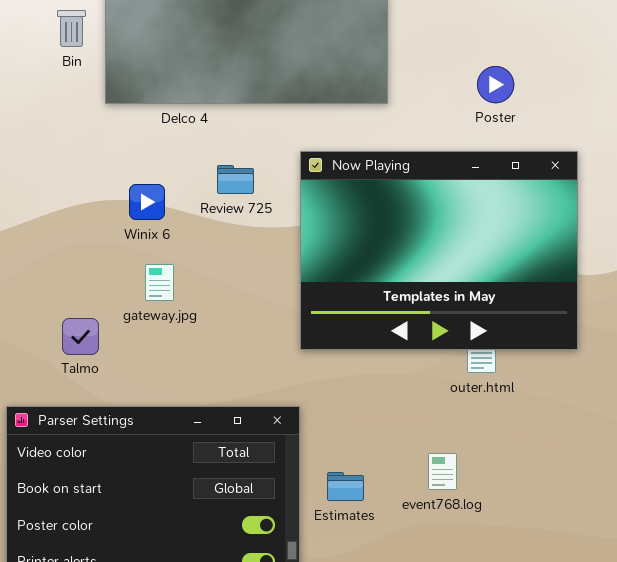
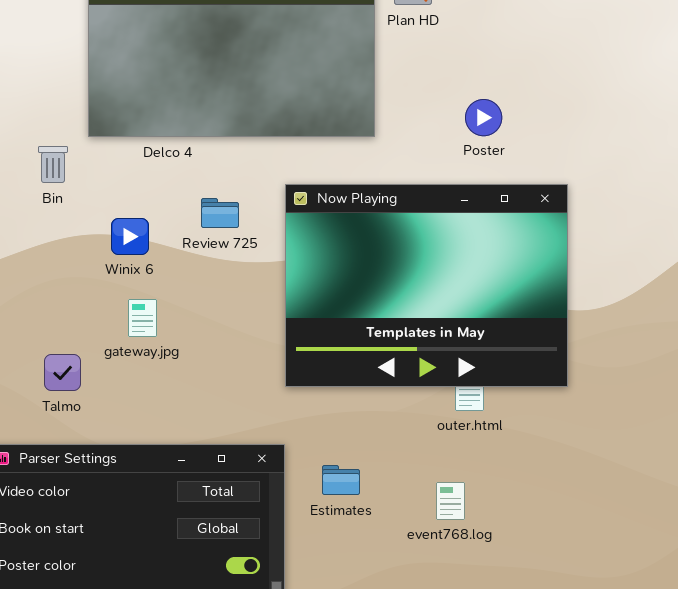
Bin: [57,10,86,47] -> [38,146,68,183], moved
event768.log: [428,453,457,490] -> [436,482,465,520], moved
Estimates: [327,472,364,501] -> [322,465,360,495], moved

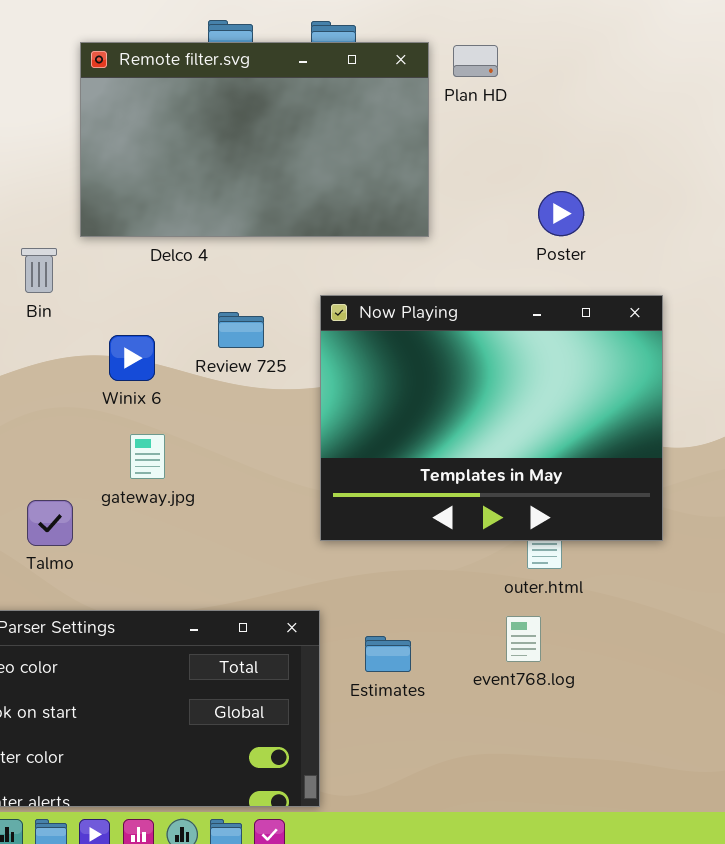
event768.log: [436,482,465,520] -> [506,616,541,662], moved

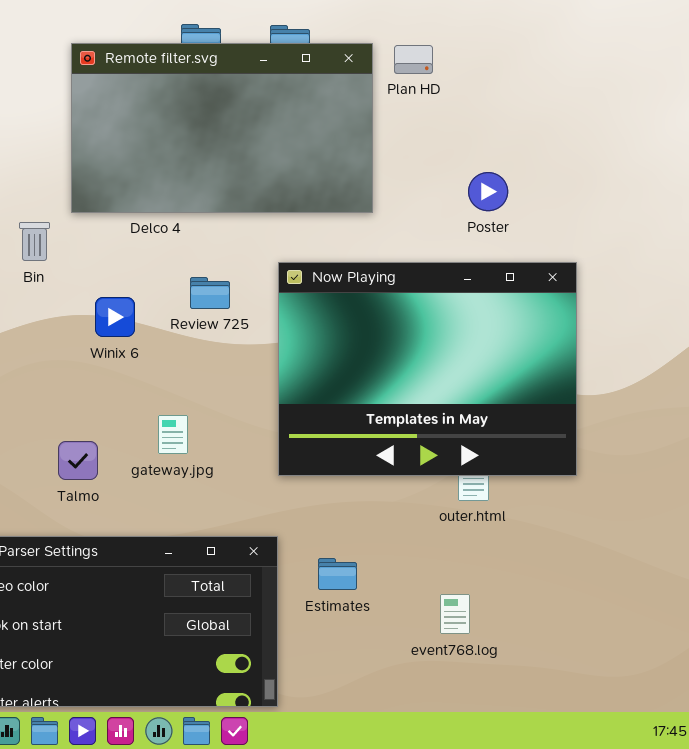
gateway.jpg: [130,434,165,479] -> [158,415,188,454], moved
Talmo: [27,500,73,546] -> [58,441,98,480], moved
event768.log: [506,616,541,662] -> [440,594,470,634], moved

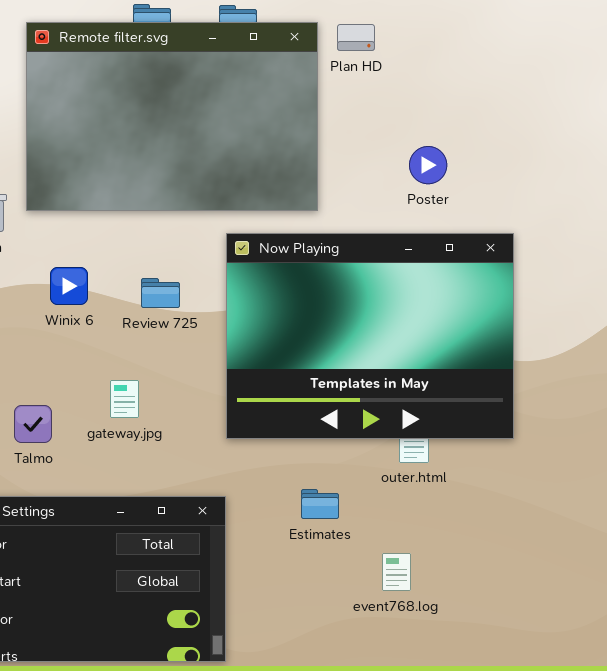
Remote filter.svg: [71,43,373,213] -> [26,22,318,211], resized
Review 725: [190,277,230,309] -> [141,278,180,308], moved
Estimates: [318,558,357,590] -> [301,489,339,519], moved

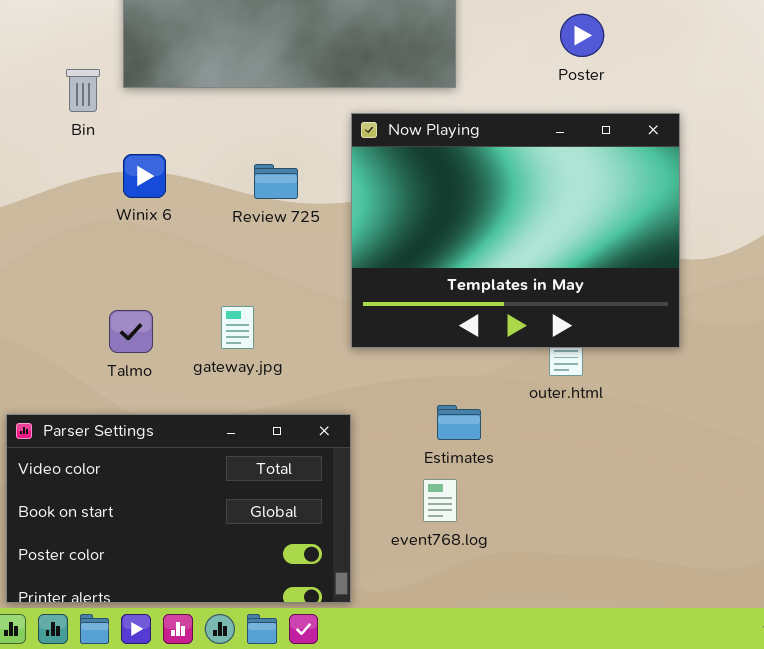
Winix 6: [50,267,88,305] -> [123,154,166,198], moved
gateway.jpg: [110,380,139,418] -> [221,306,254,349], moved
event768.log: [382,553,411,591] -> [423,479,457,522], moved

